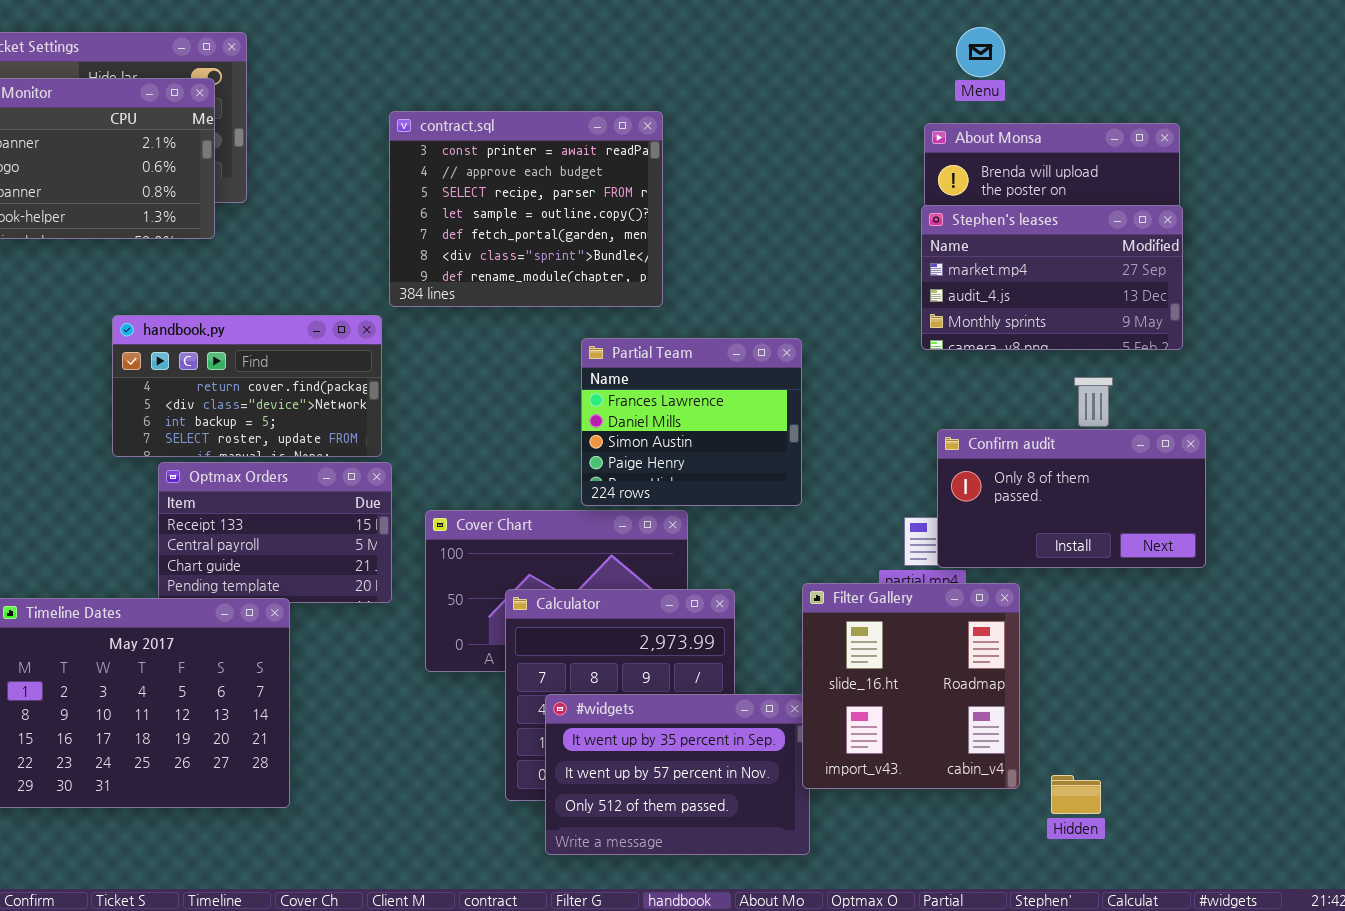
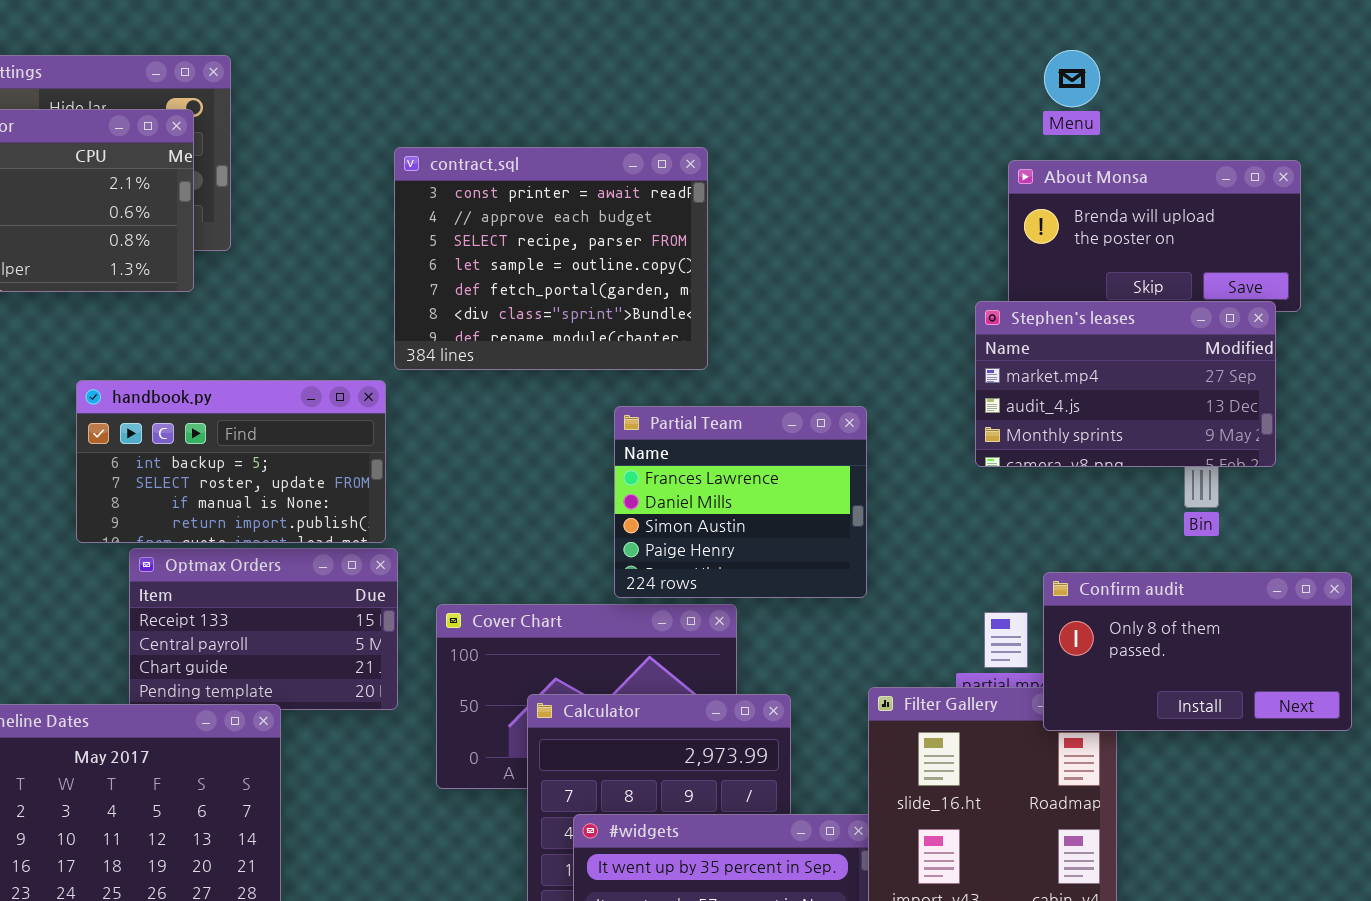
Stephen's leases: [921,205,1183,350] -> [975,301,1276,467], moved
handbook.py: [112,315,382,457] -> [76,380,386,543], scrolled down 2 rows
Confirm audit: [937,429,1206,568] -> [1043,572,1352,731], moved

